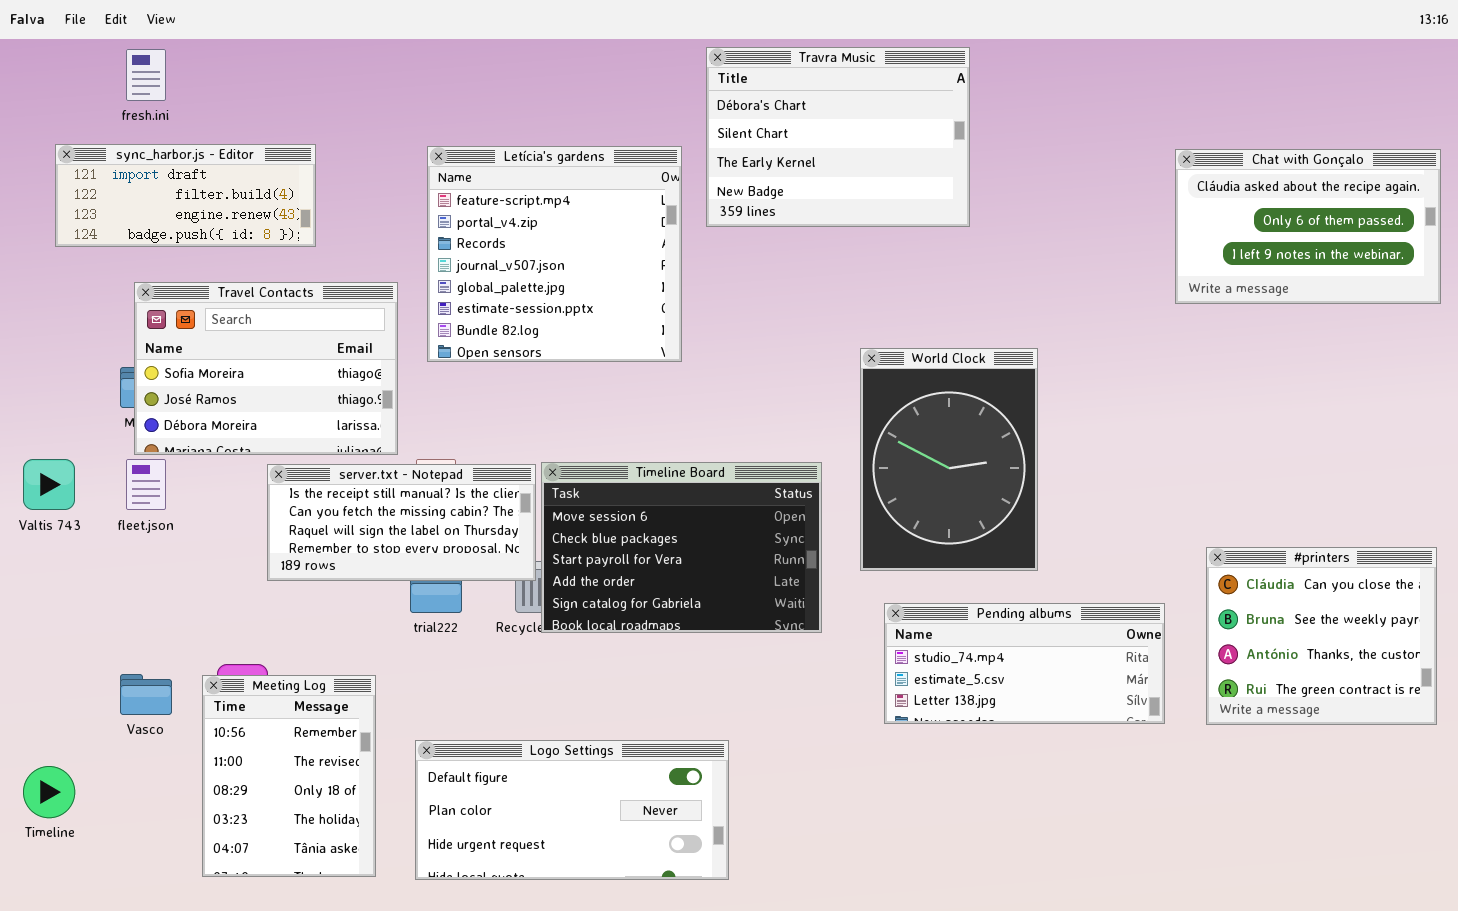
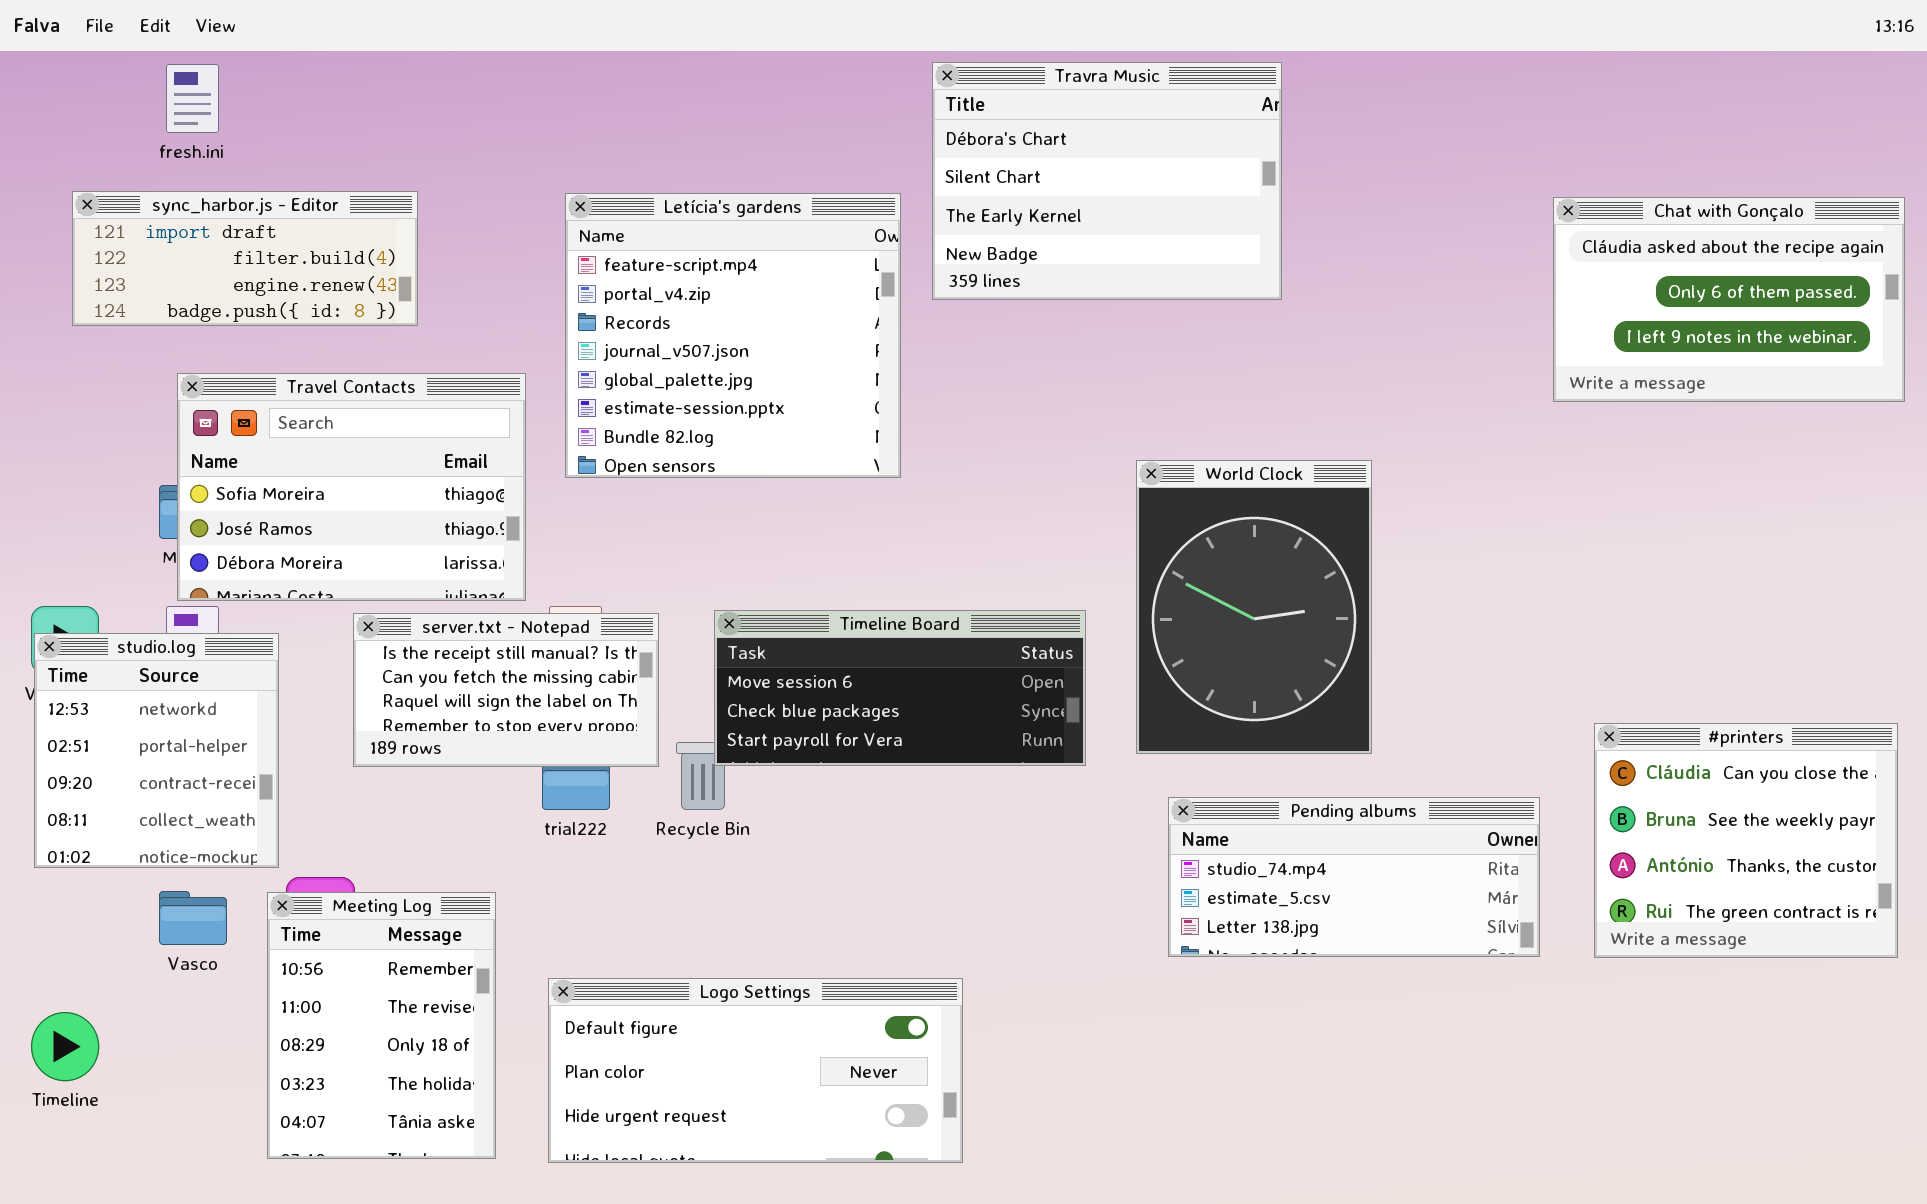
Timeline Board: [541,462,822,633] -> [714,610,1086,766], resized
server.txt - Notepad: [267,464,536,581] -> [353,613,659,767], resized
studio.log: none -> [34,633,279,868], opened

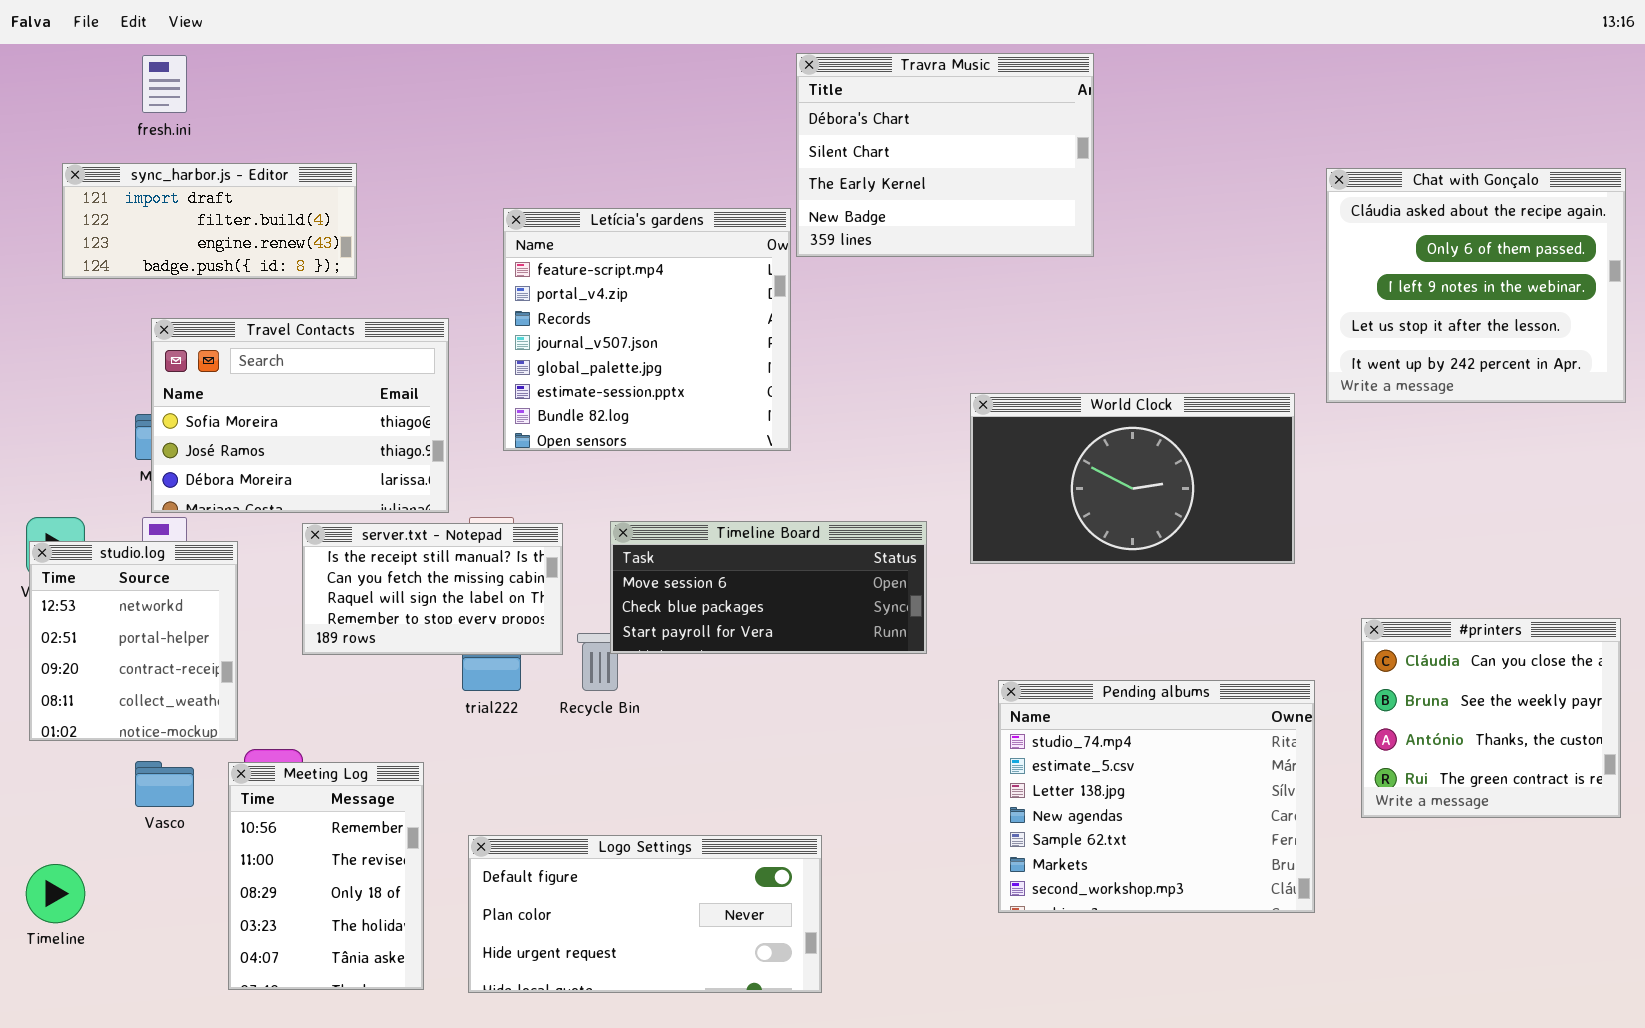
Letícia's gardens: [565,193,901,478] -> [503,208,791,451], moved
Chat with Gonçalo: [1553,197,1905,402] -> [1326,168,1626,403], resized
World Clock: [1136,460,1372,754] -> [970,393,1295,564], resized
Pending albums: [1168,797,1540,957] -> [998,680,1315,913], resized

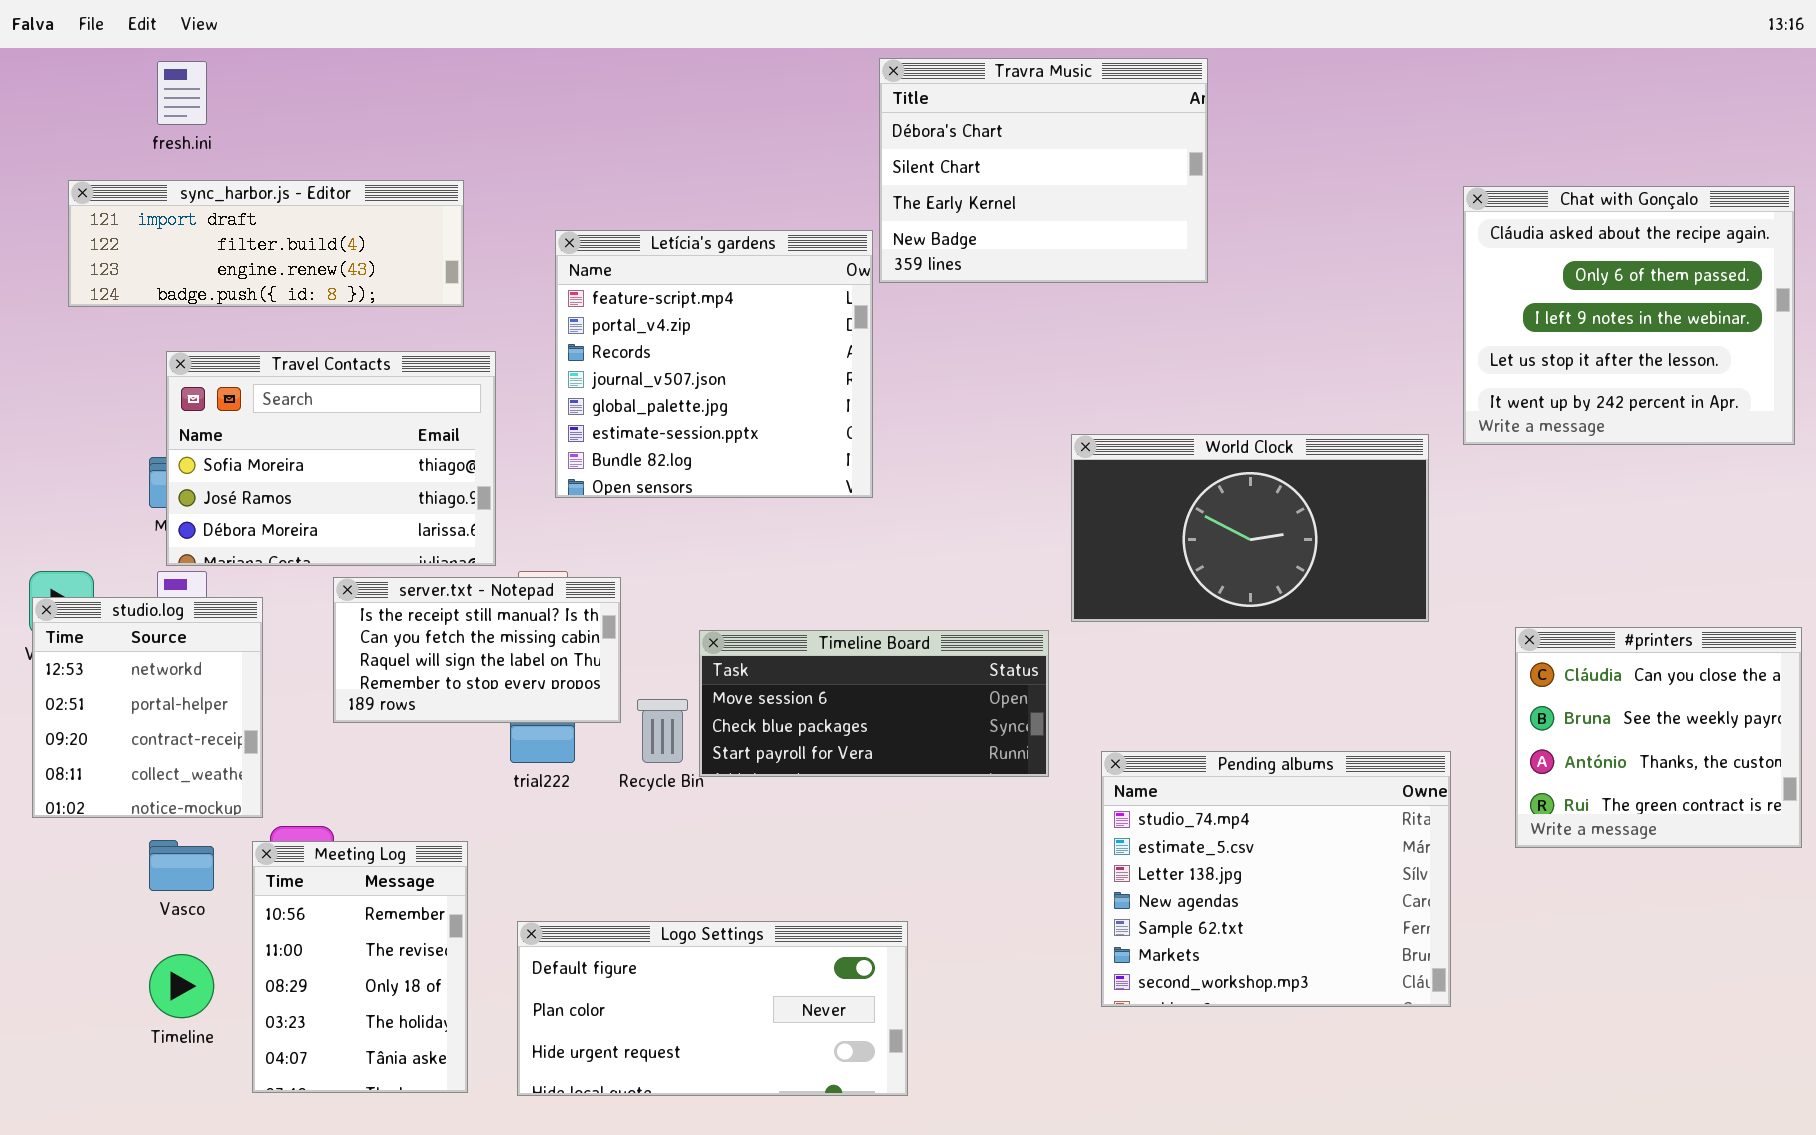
sync_harbor.js - Editor: [62,163,357,279] -> [68,180,464,307], resized
Timeline Board: [610,521,927,654] -> [699,630,1049,777], moved
#printers: [1361,618,1621,818] -> [1515,627,1802,848], moved
Timeline: [26,864,85,923] -> [149,954,214,1018], moved

